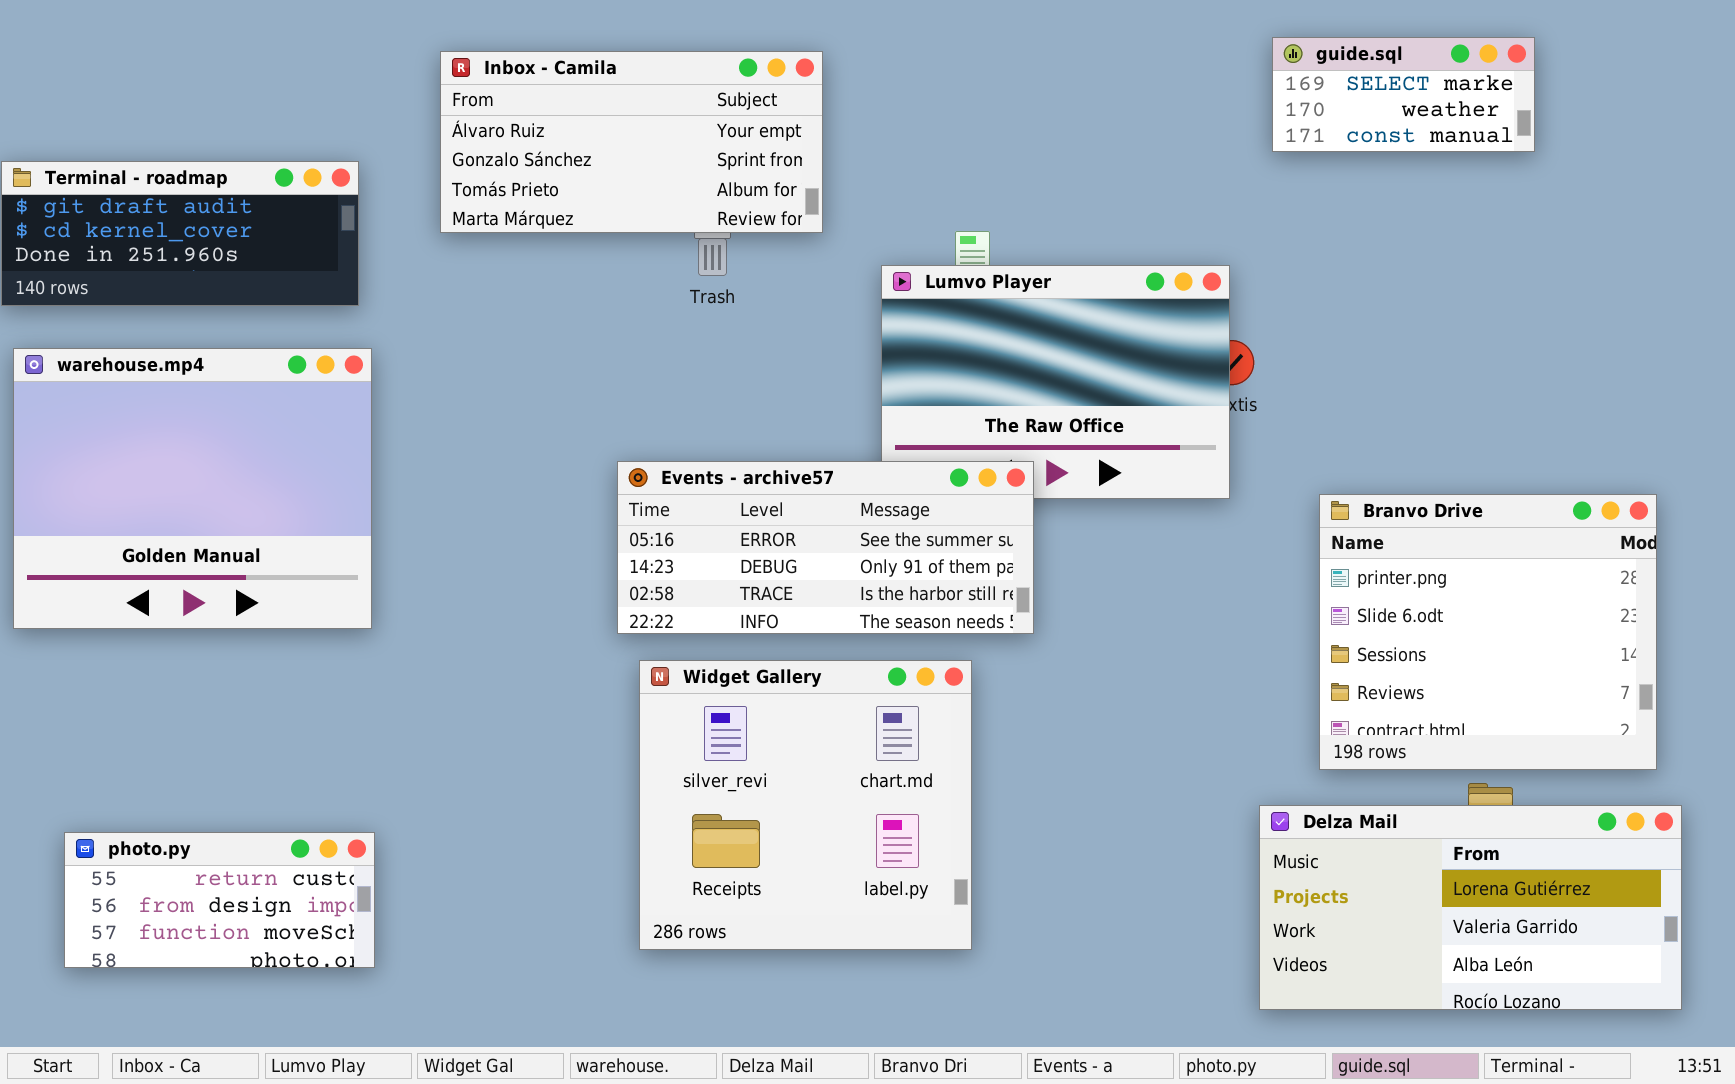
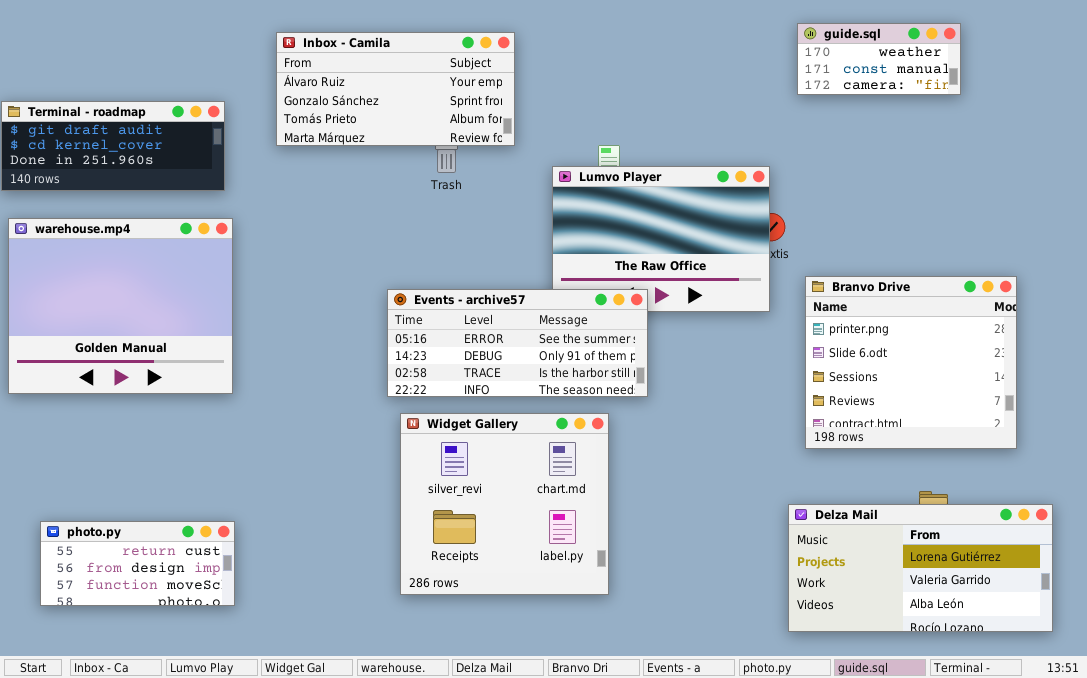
guide.sql: [1272,37,1535,152] -> [797,23,961,95], scrolled down 1 row
Branvo Drive: [1319,494,1657,770] -> [805,276,1017,449], moved

